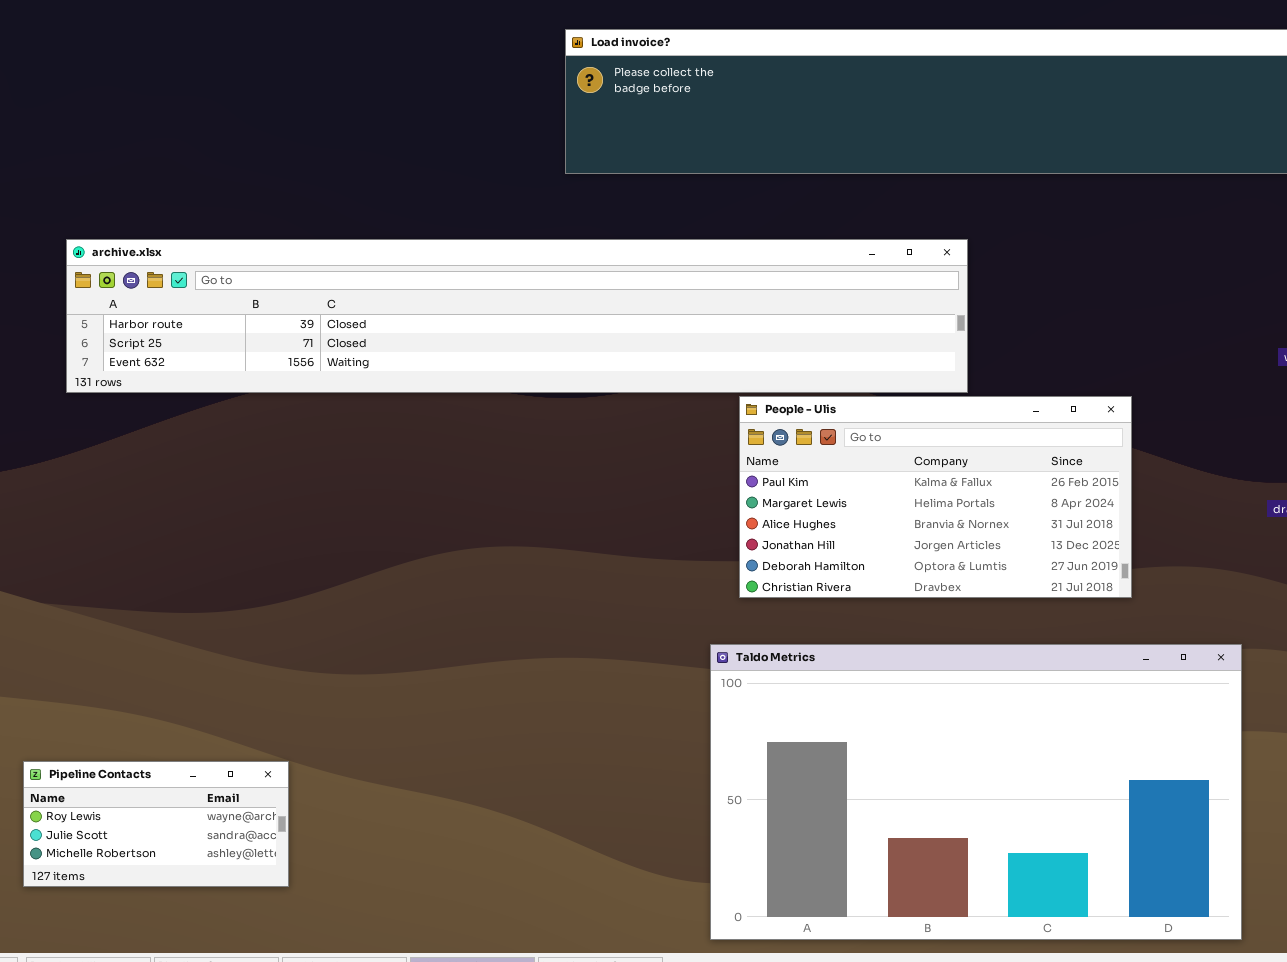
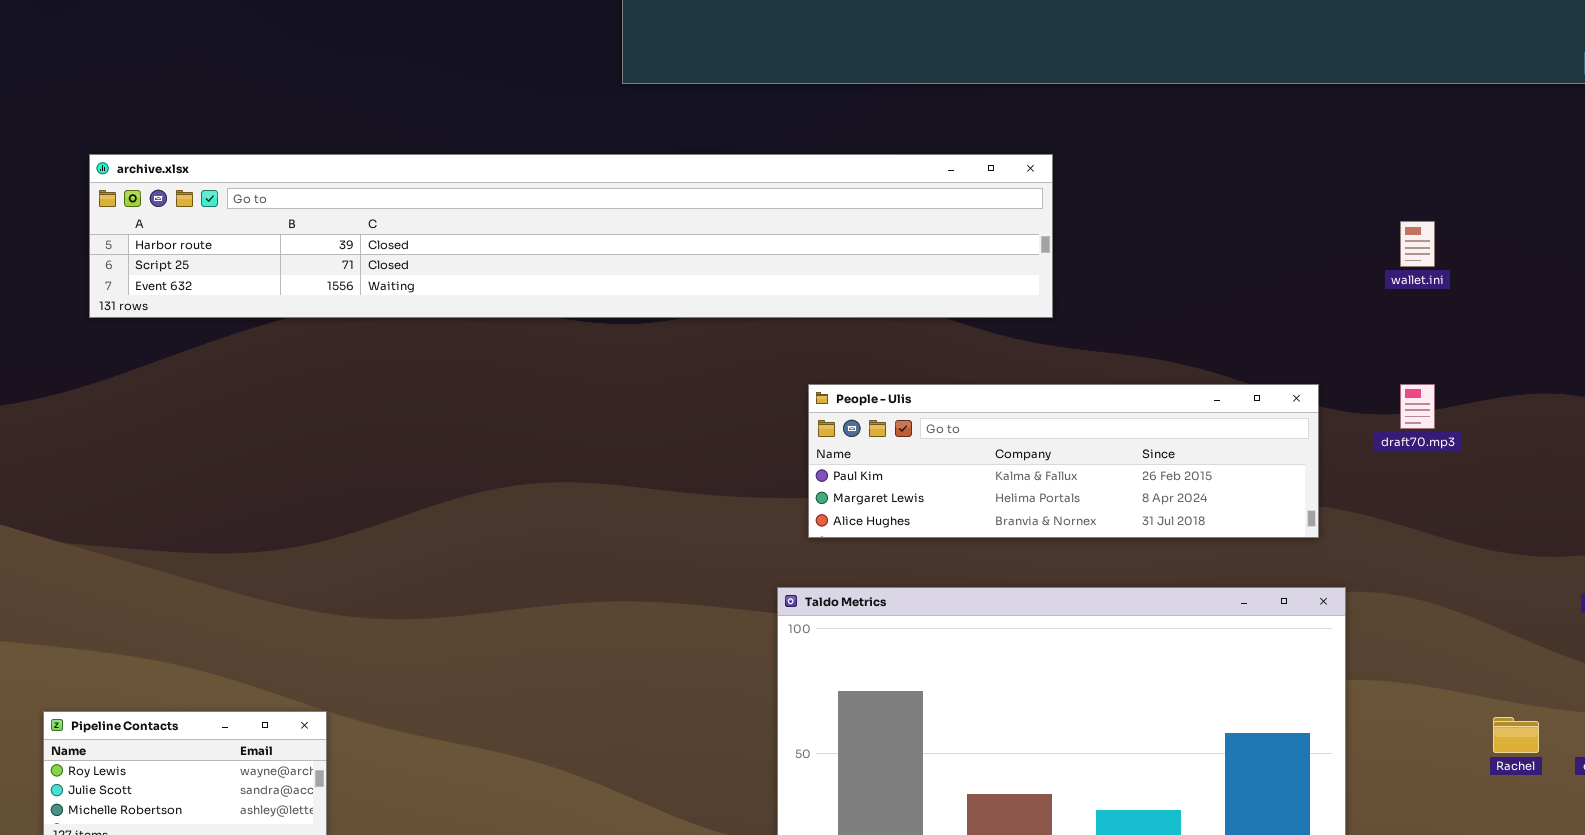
People - Ulis: [739,396,1132,598] -> [808,384,1319,538], resized

